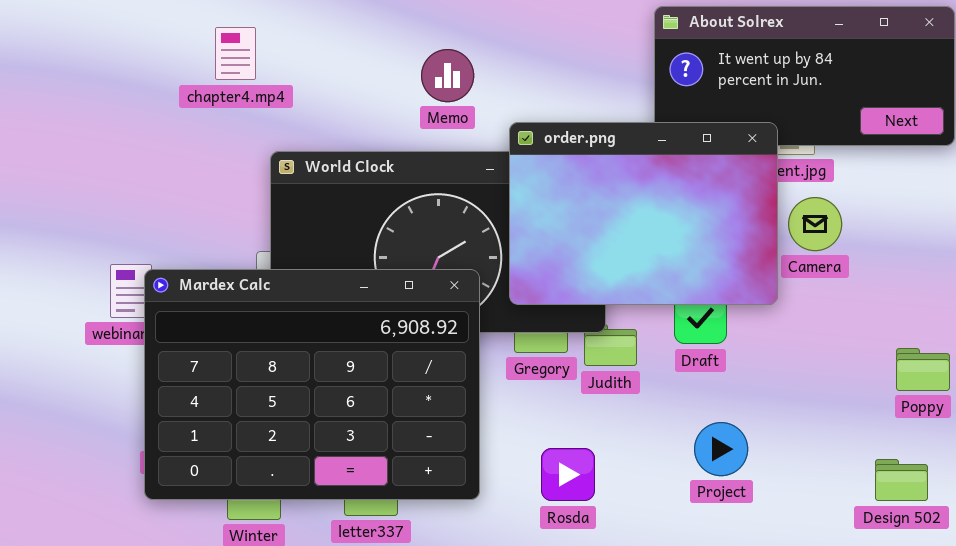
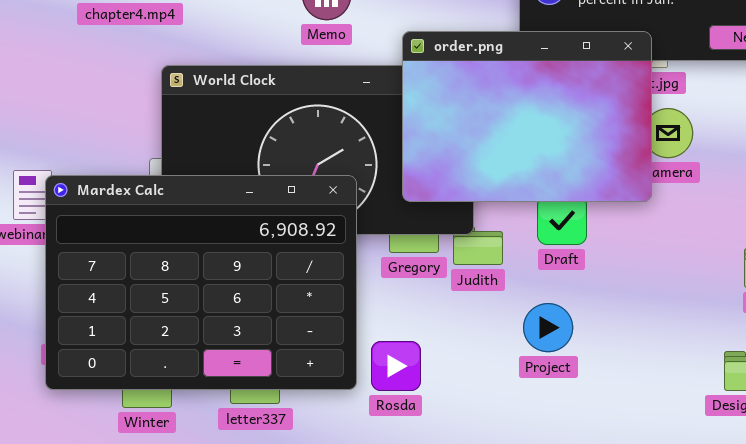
order.png: [509,122,778,305] -> [402,31,652,202], moved
Project: [694,422,748,476] -> [523,303,573,352], moved
Rosda: [541,448,595,501] -> [371,341,421,391], moved

